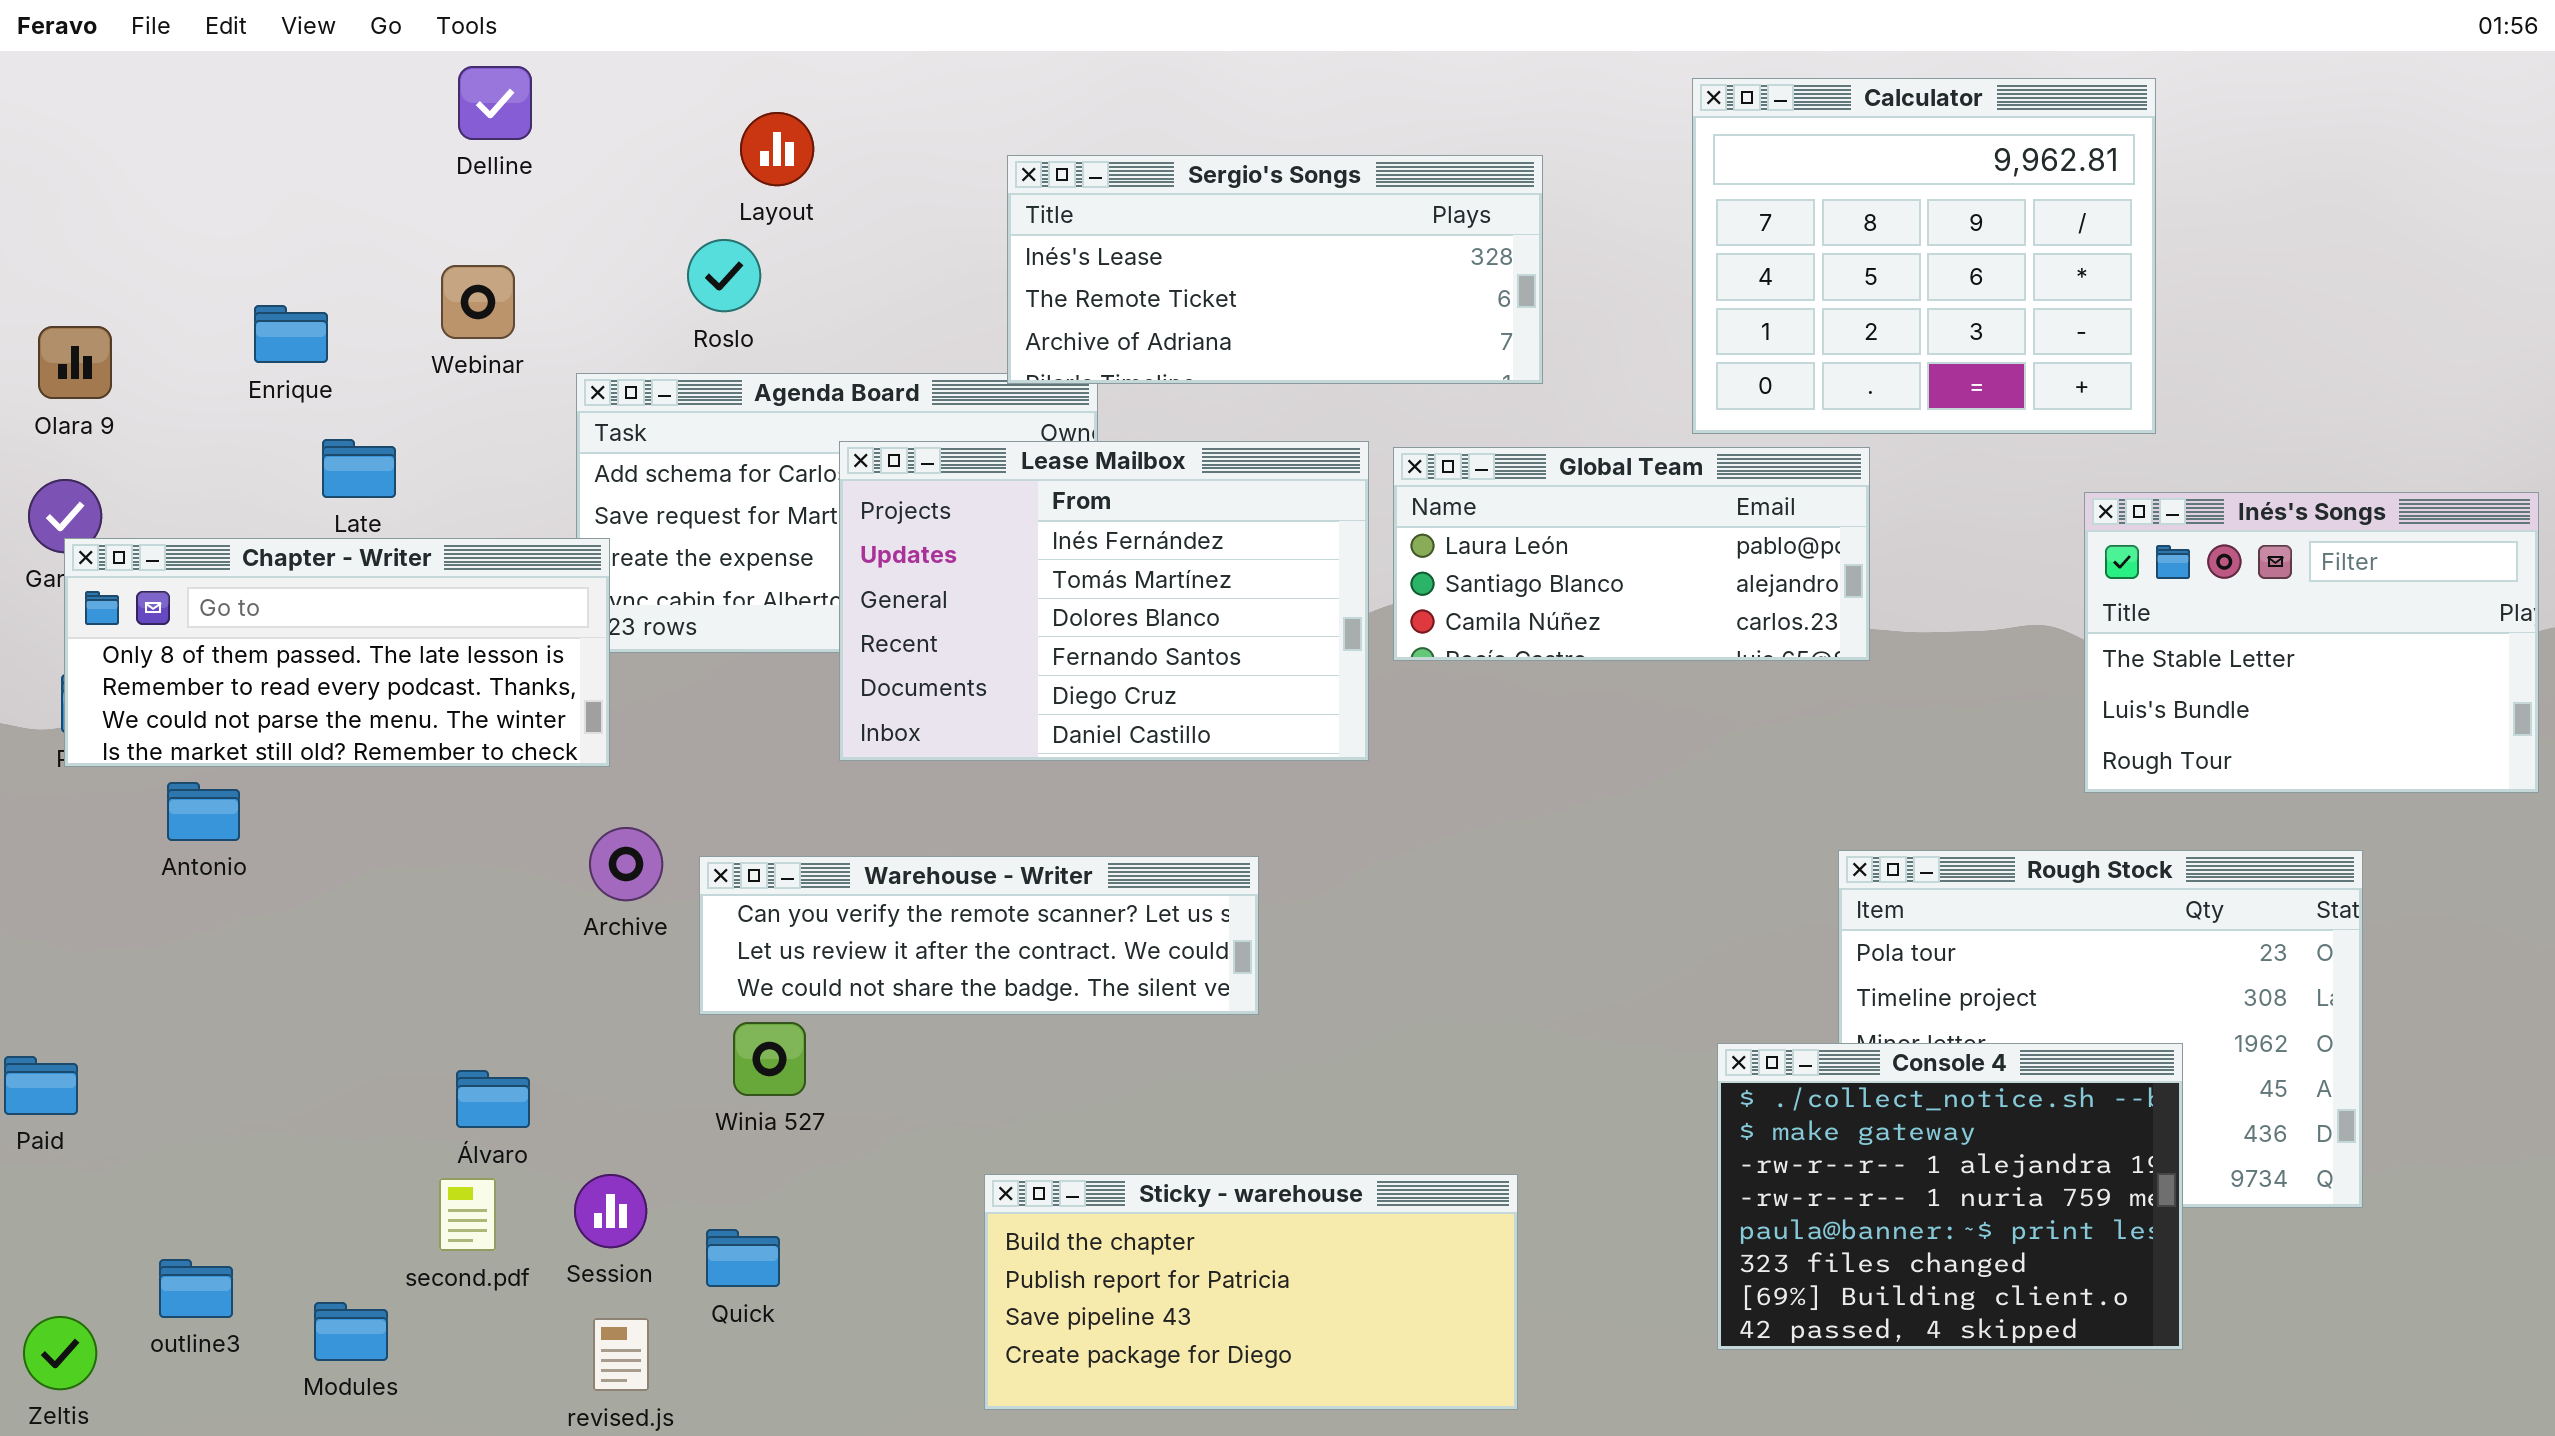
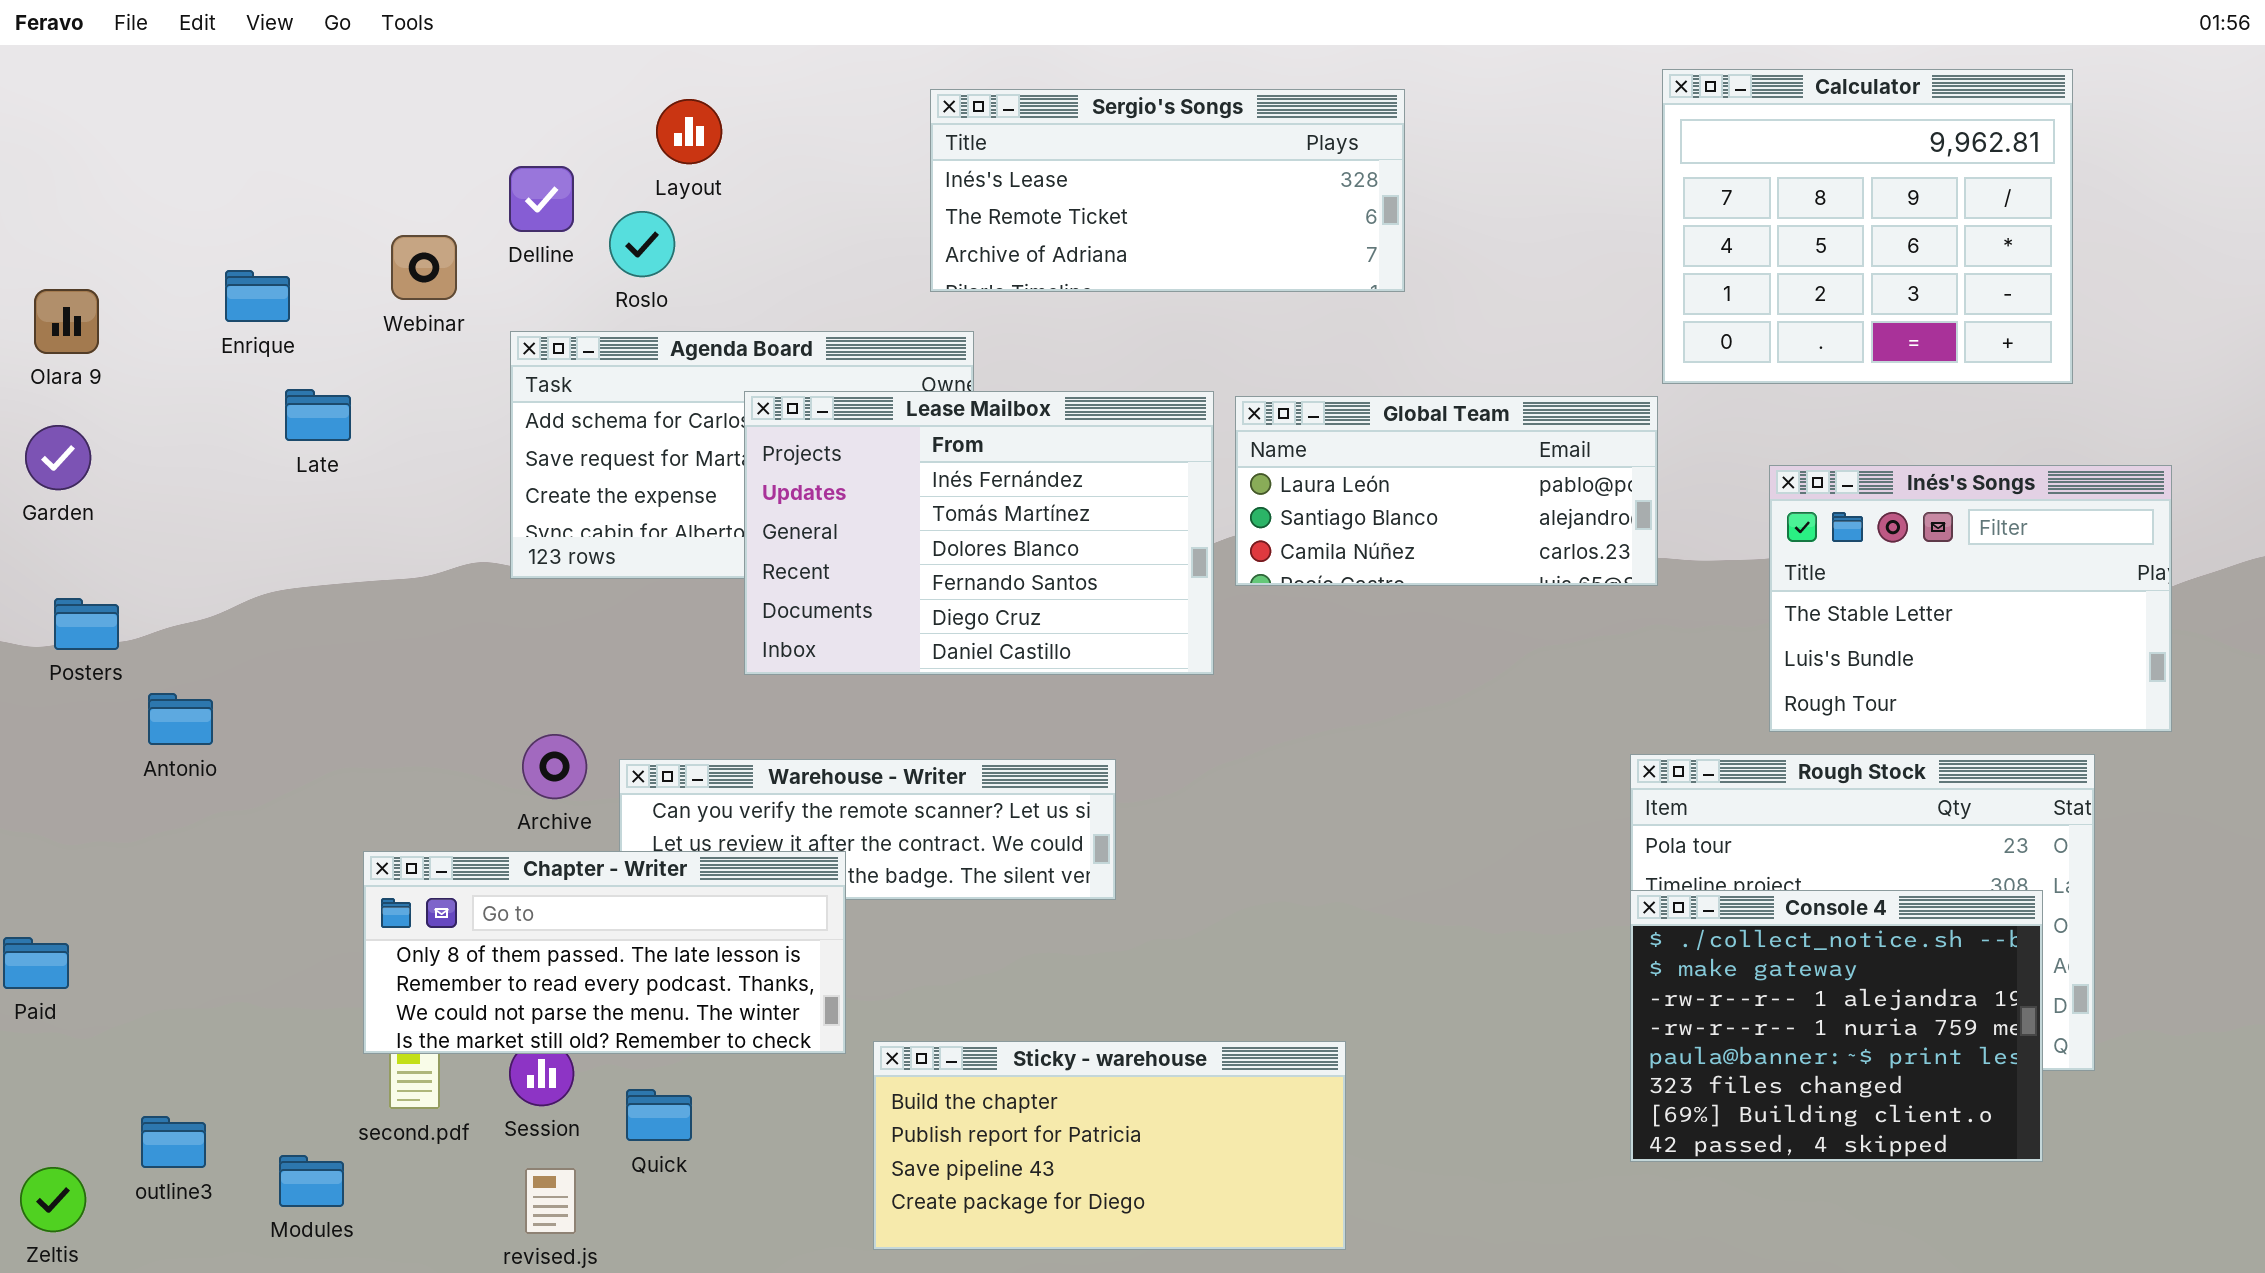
Delline: [458,66,532,140] -> [509,166,574,232], moved
Calculator: [1692,78,2156,434] -> [1662,69,2073,384], moved
Sergio's Songs: [1007,155,1543,384] -> [930,89,1405,292], moved
Inés's Songs: [2084,492,2539,793] -> [1769,465,2172,732], moved
Chapter - Writer: [64,538,610,767] -> [363,851,846,1054], moved
Console 4: [1717,1043,2183,1350] -> [1630,890,2043,1162], moved

